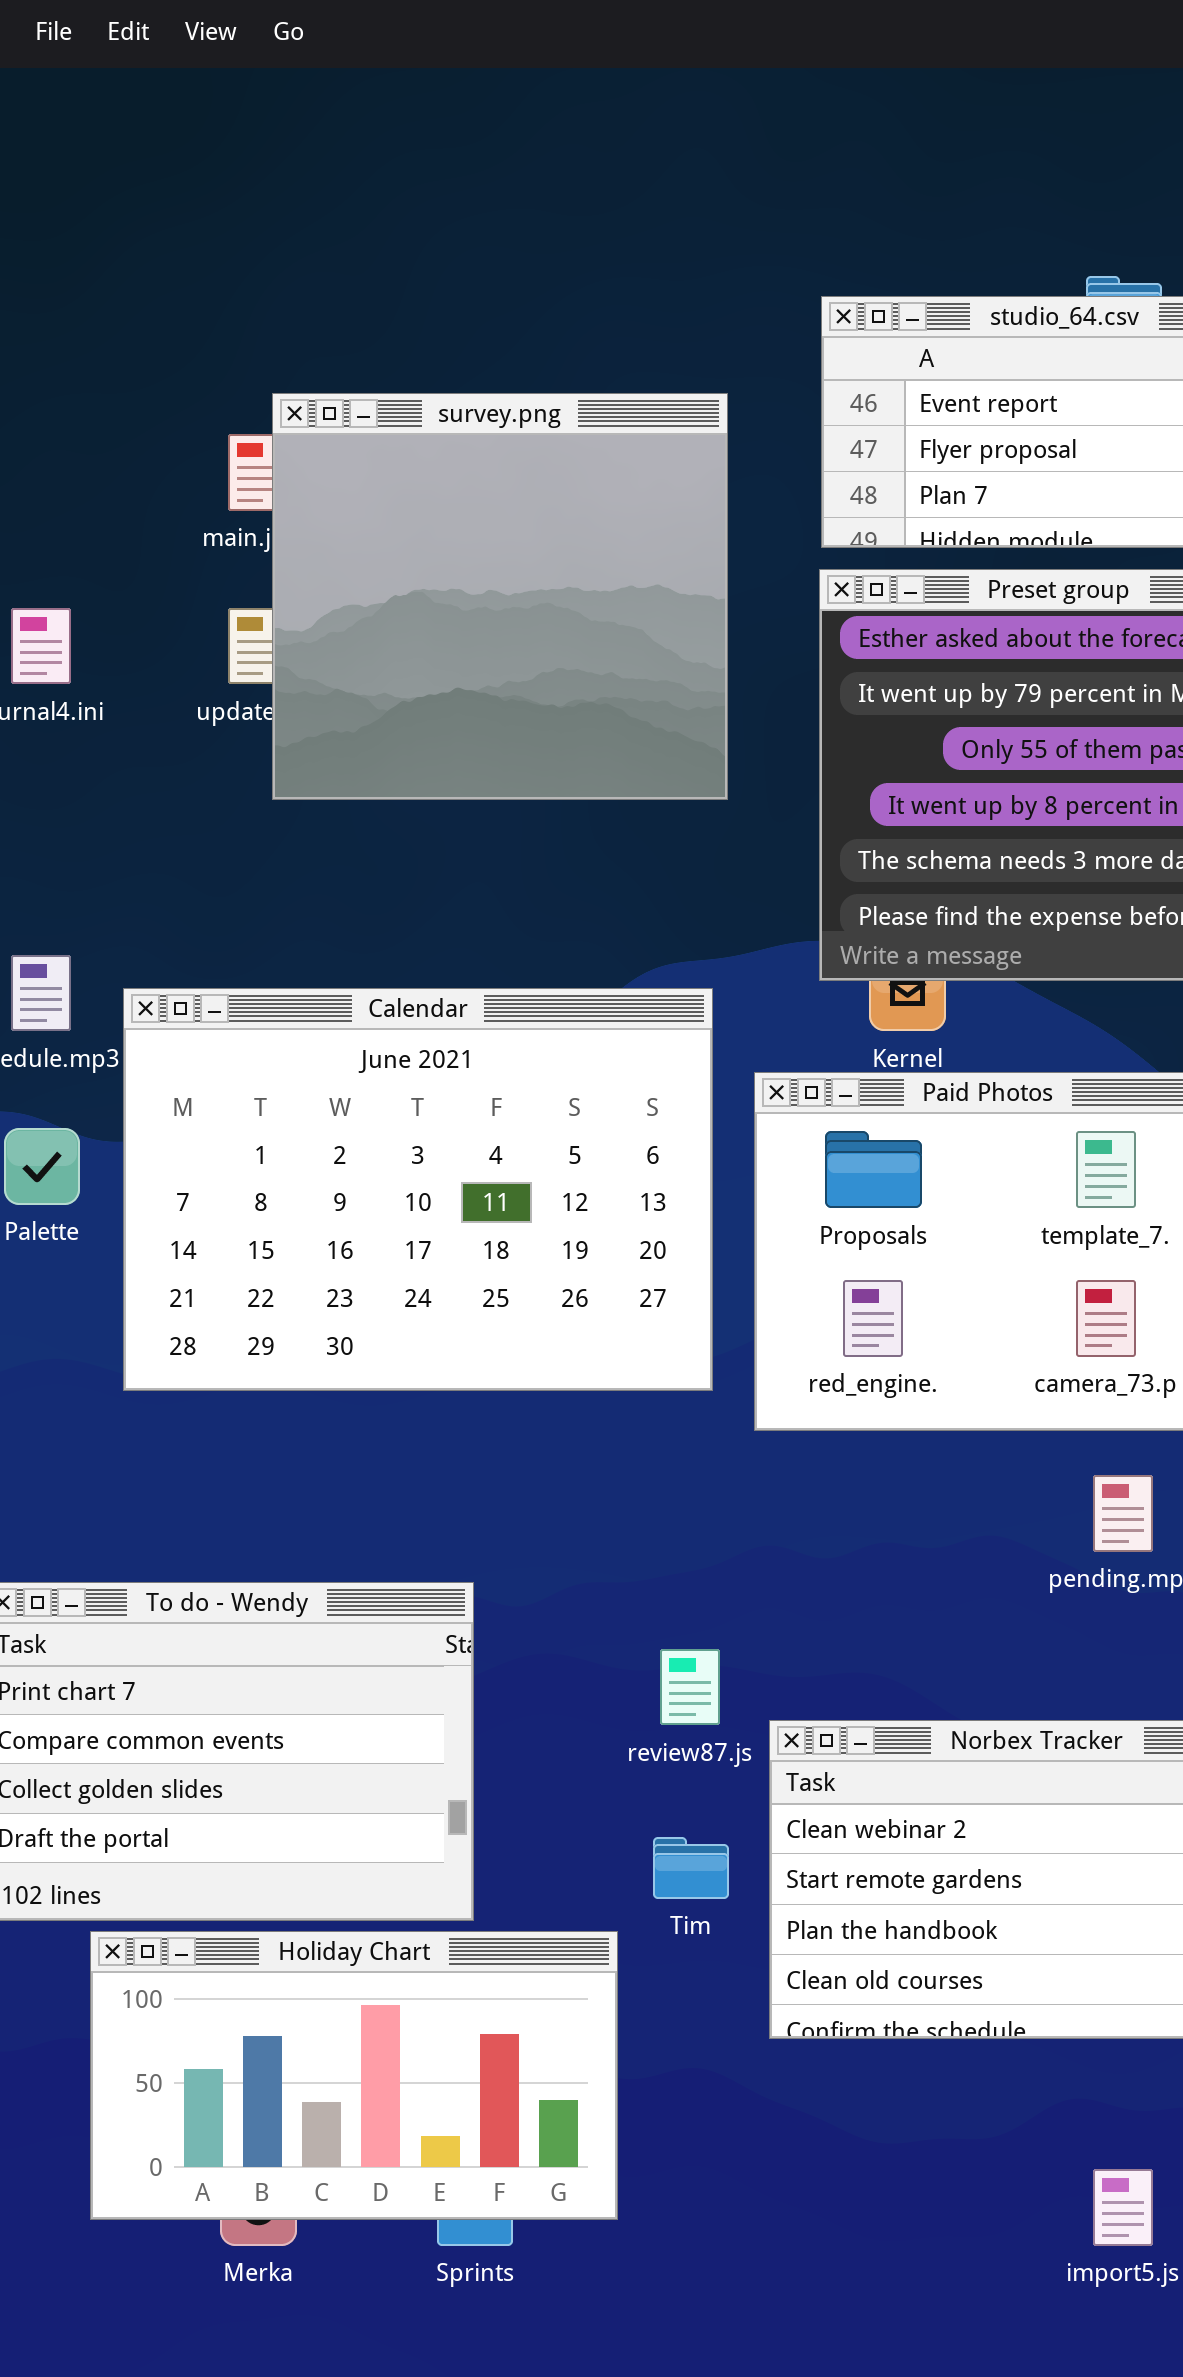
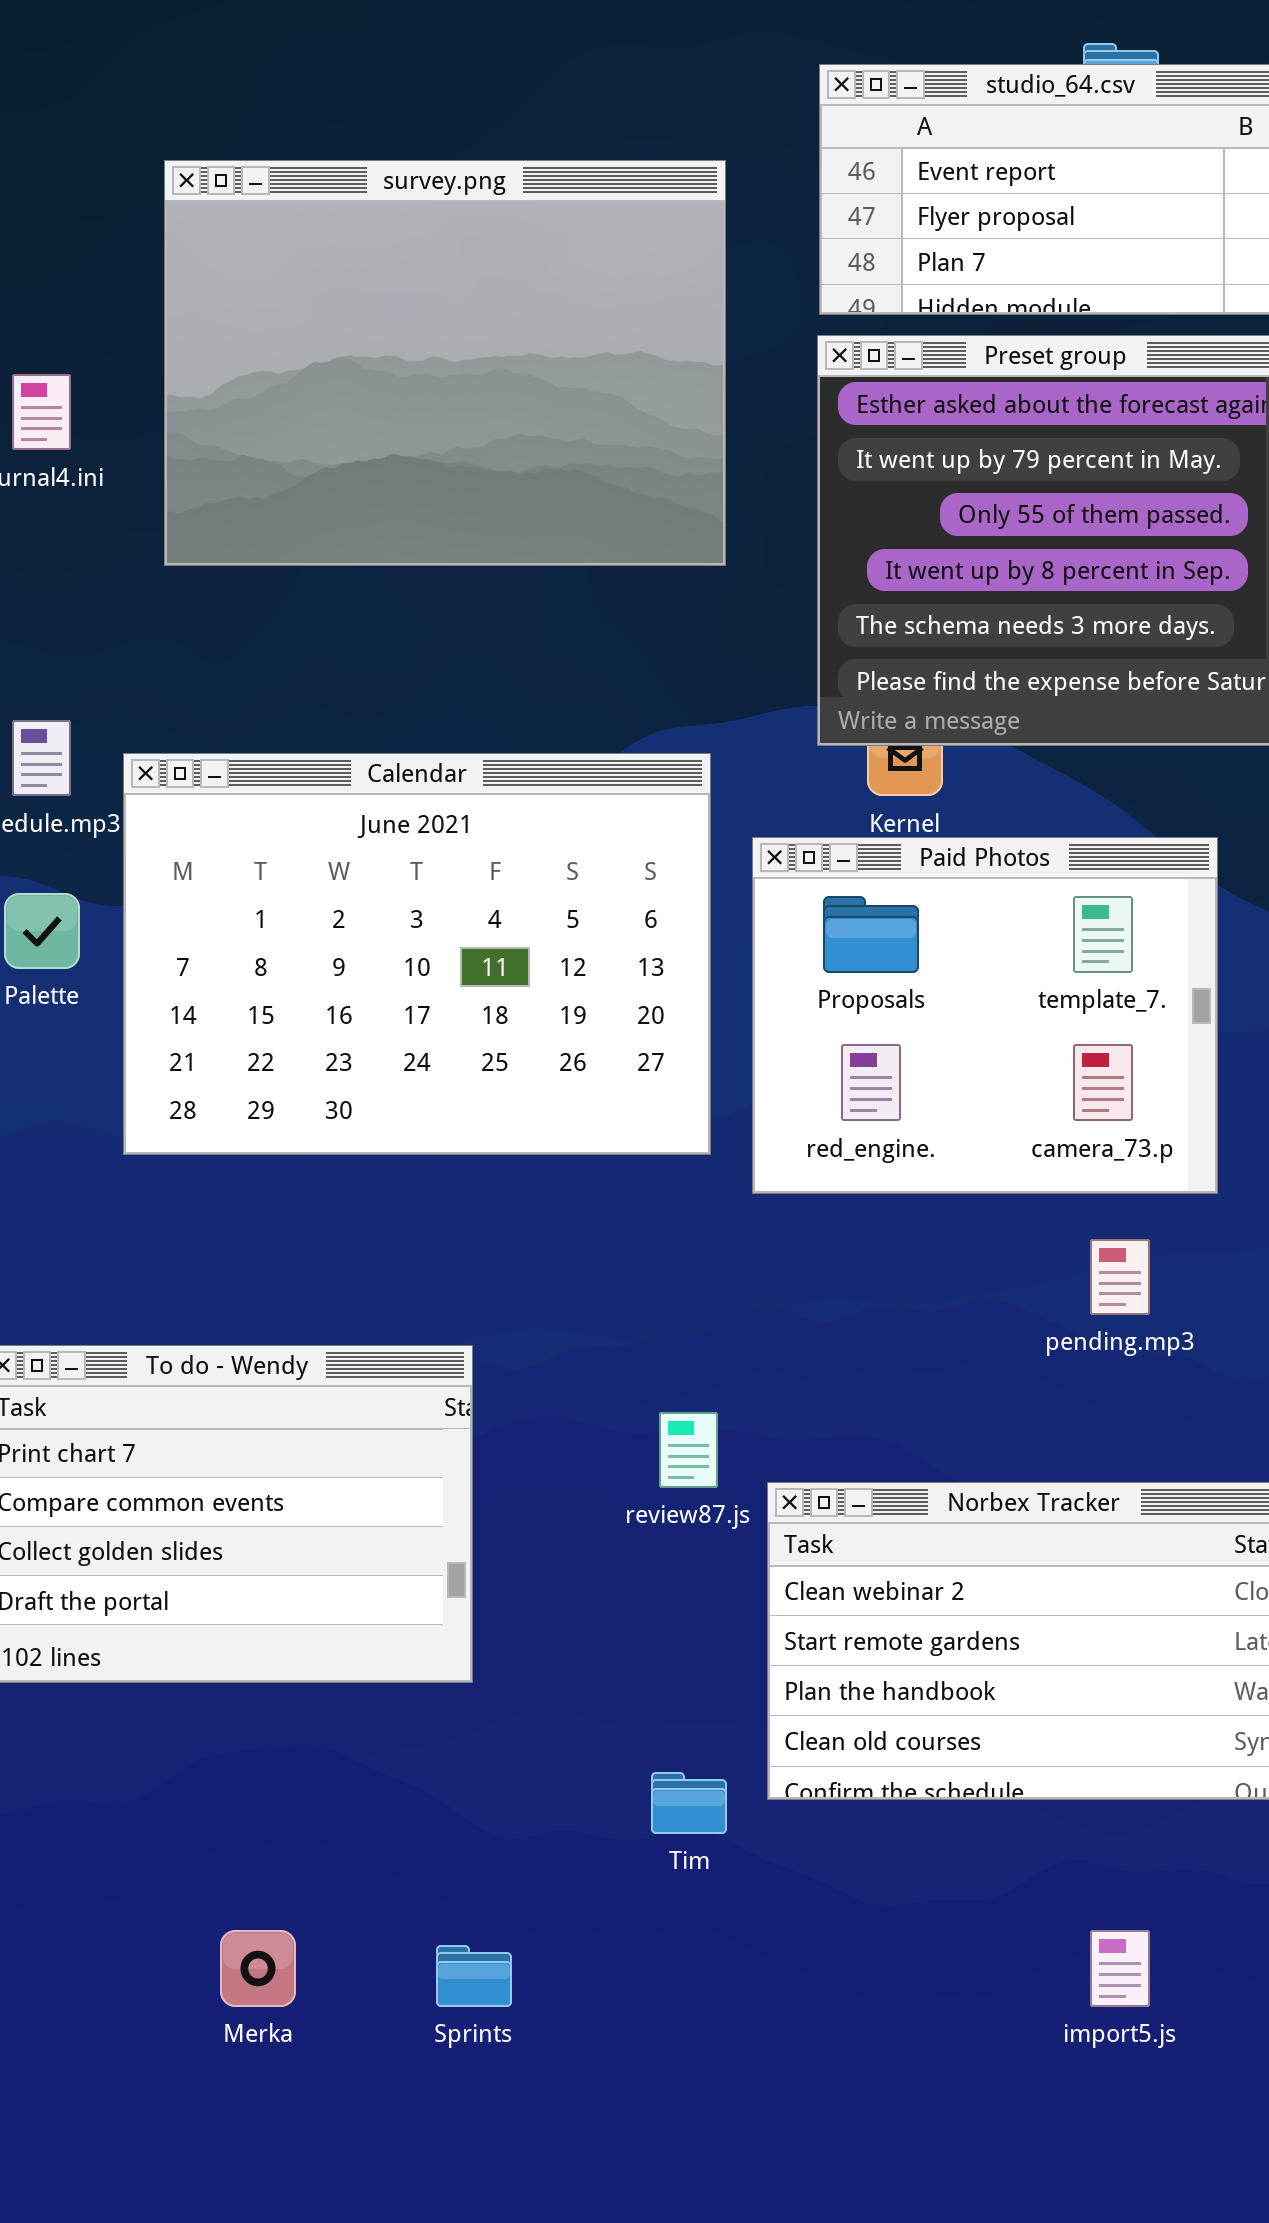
survey.png: [272,393,728,800] -> [164,160,726,566], resized
Tim: [653,1837,729,1899] -> [651,1772,727,1834], moved
Holiday Chart: [90,1931,618,2220] -> none, closed

